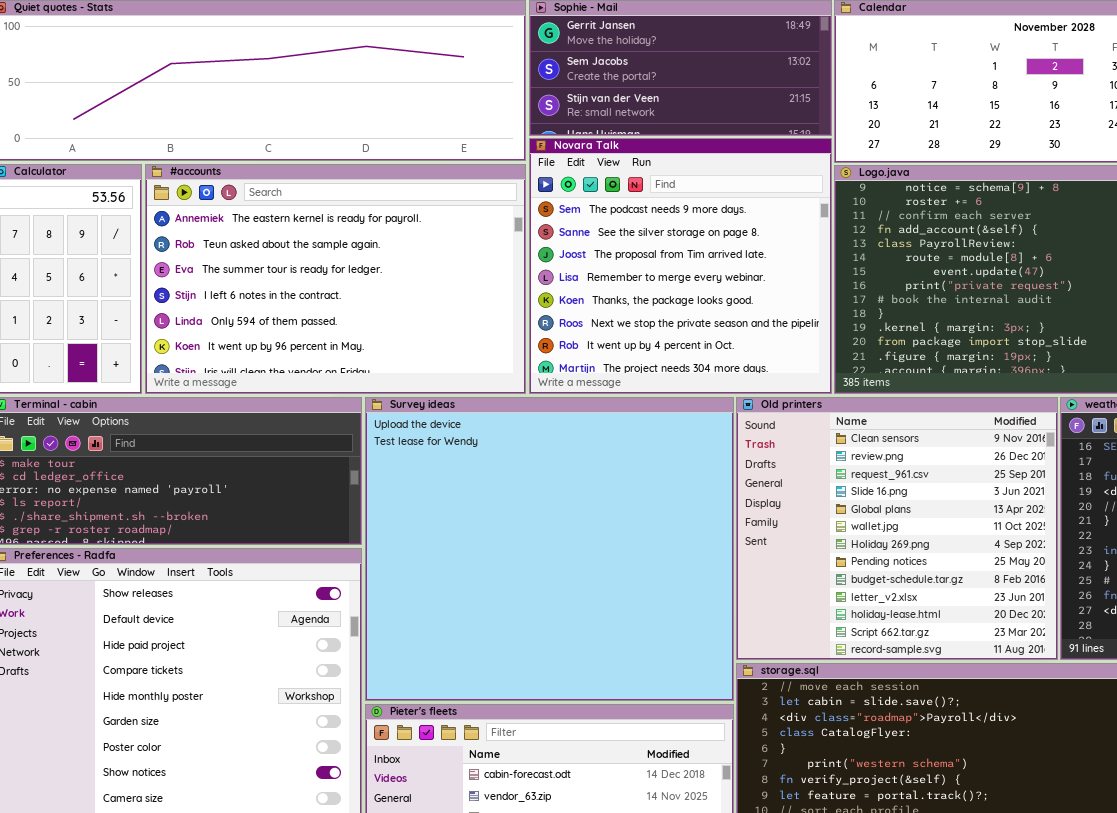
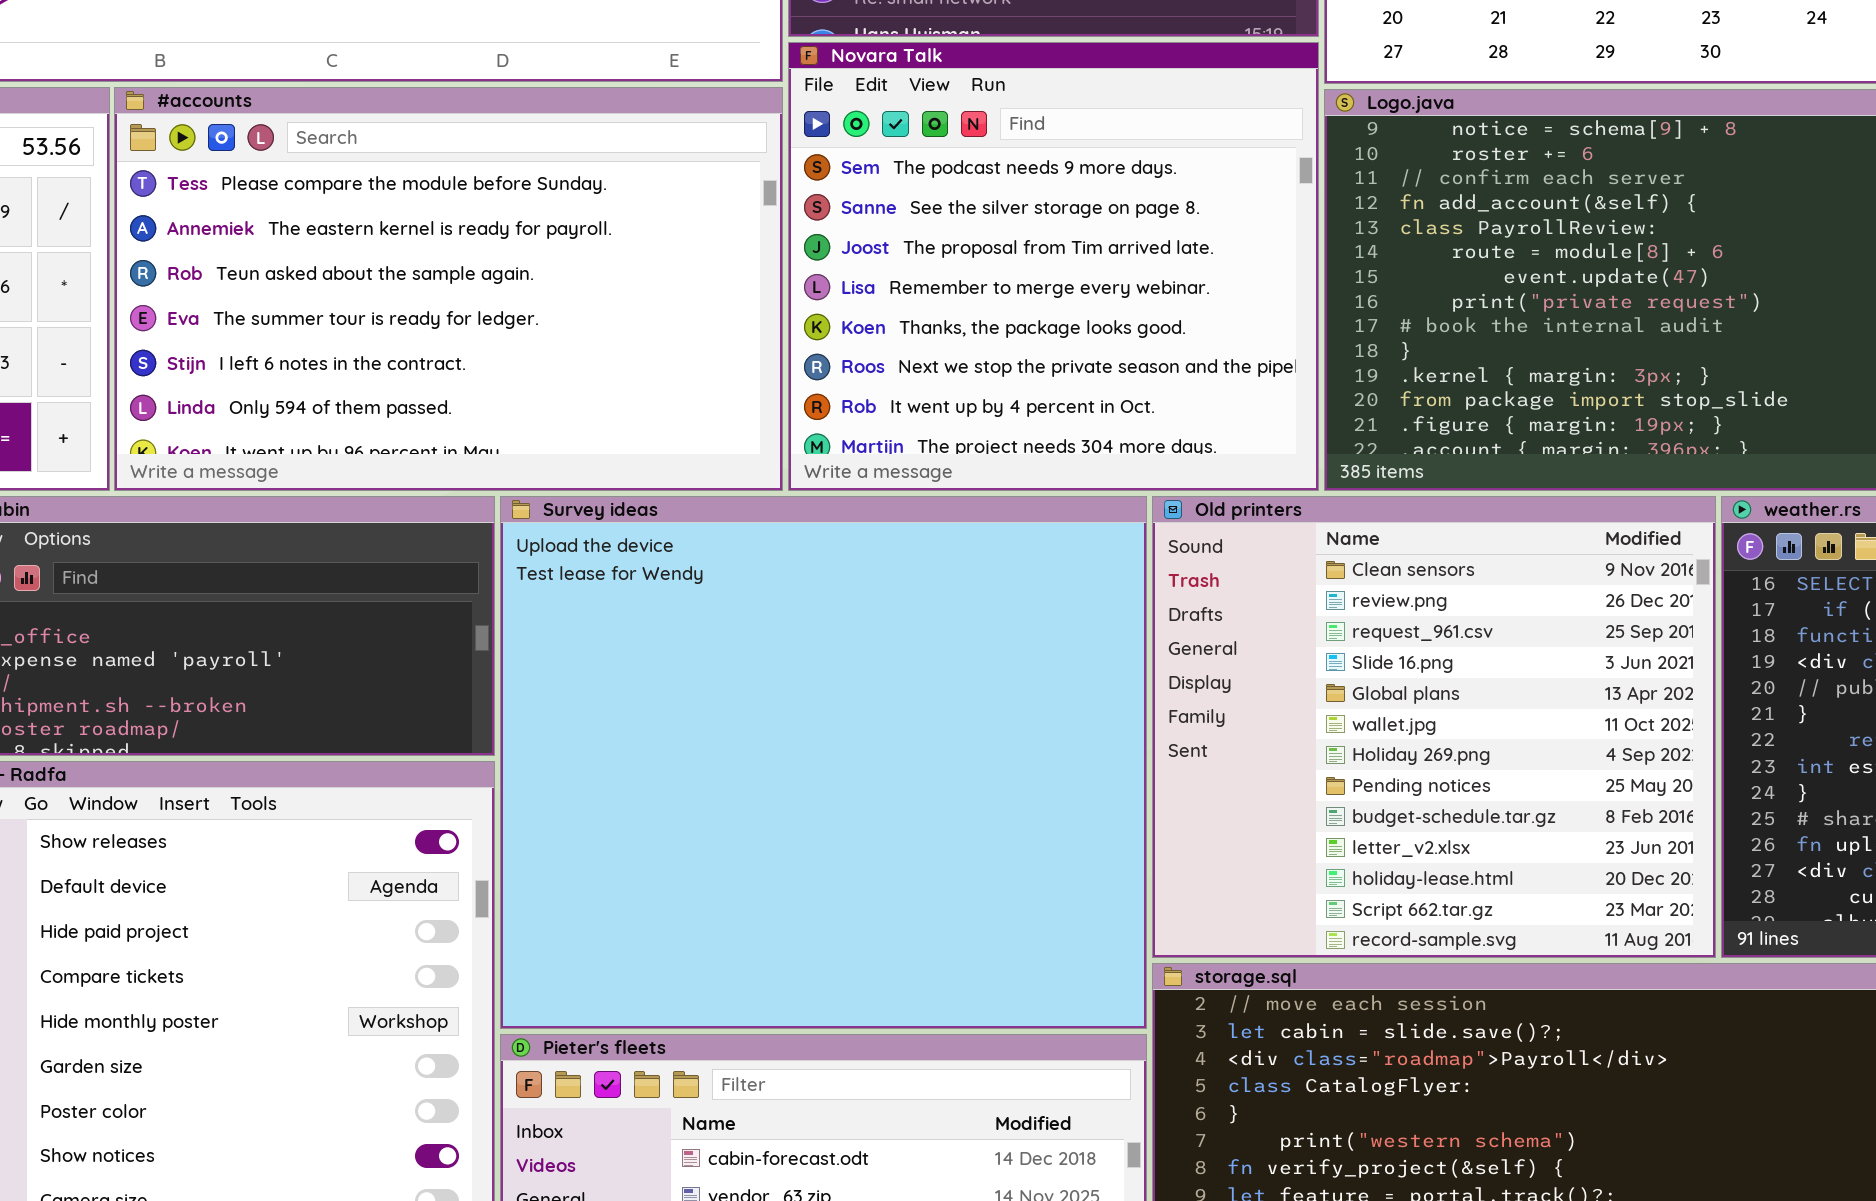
#accounts: [145,164,526,394] -> [114,87,783,491], scrolled up 1 row

